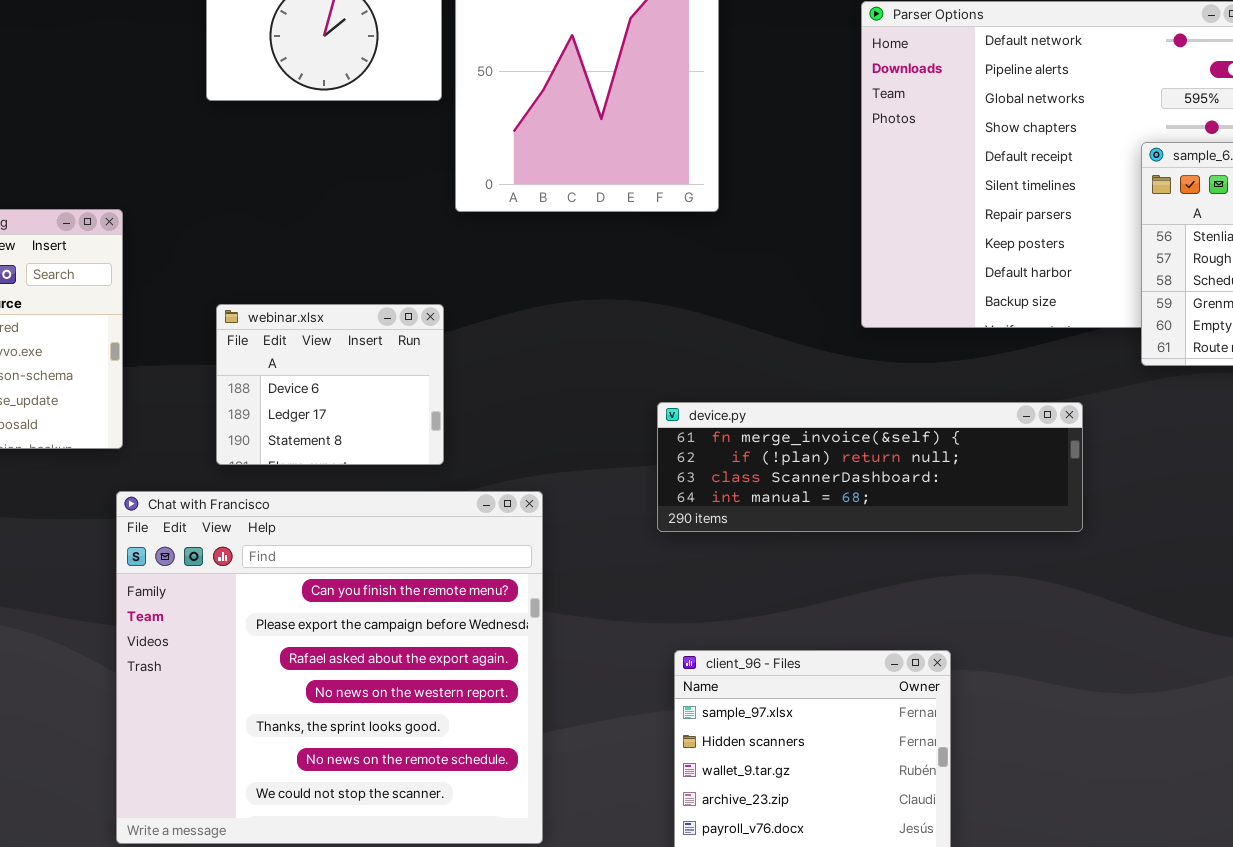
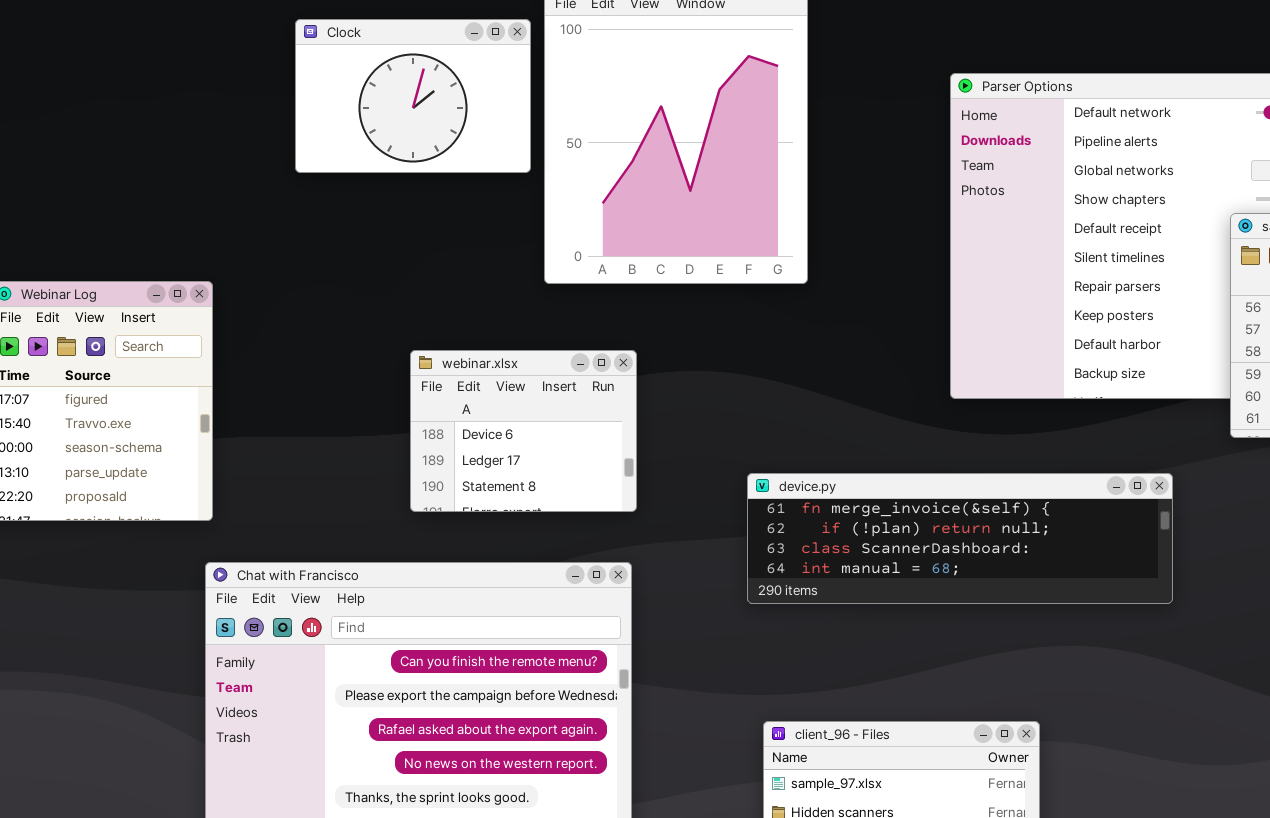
webinar.xlsx: [216,304,444,465] -> [410,350,637,512], moved

